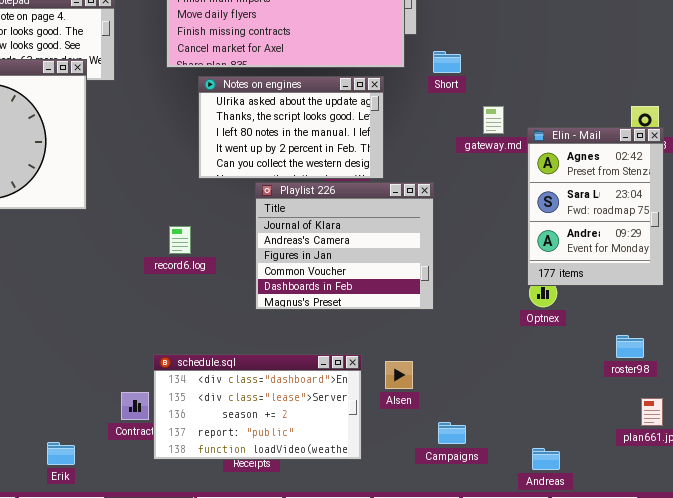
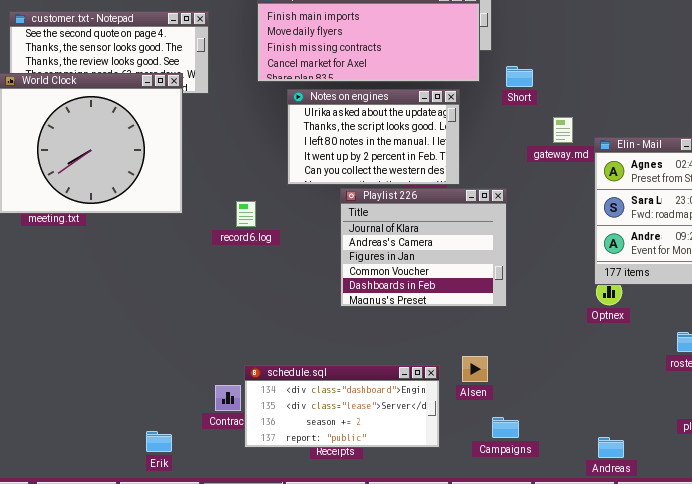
record6.log: [169,226,191,254] -> [236,201,256,227], moved
schedule.sql: [153,354,362,460] -> [244,365,440,448], resized
Campaigns: [438,422,466,444] -> [492,417,519,438], moved

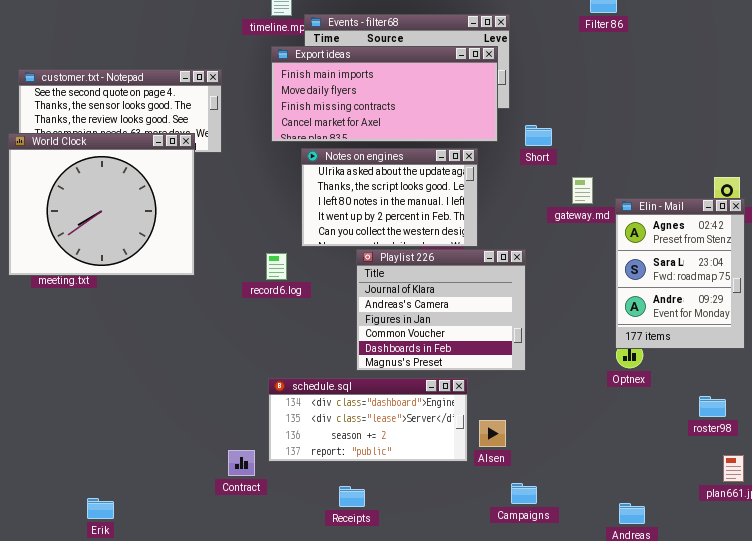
record6.log: [236,201,256,227] -> [266,253,287,280], moved
schedule.sql: [244,365,440,448] -> [268,378,468,462], moved
Erik: [146,431,172,452] -> [87,498,114,519], moved

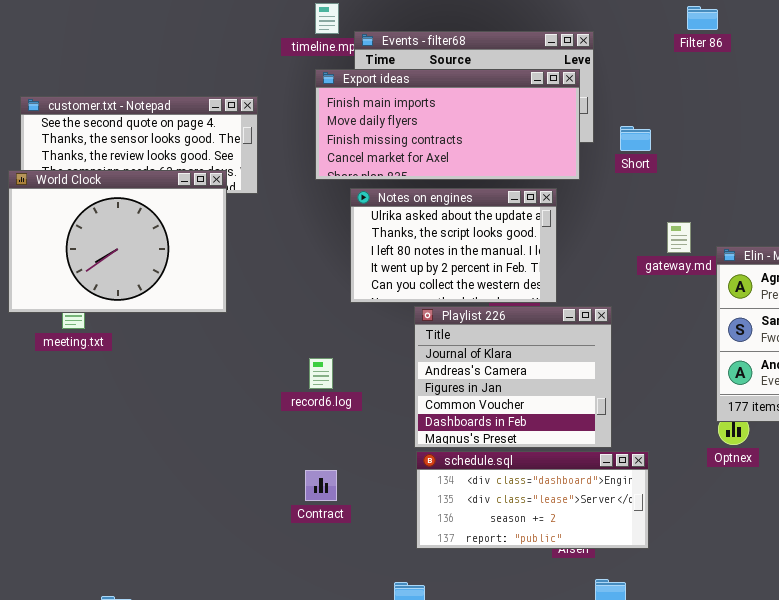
Short: [525,125,552,146] -> [620,126,651,151], moved
World Clock: [8,133,195,276] -> [8,170,227,313], resized
record6.log: [266,253,287,280] -> [309,358,333,389], moved
schedule.sql: [268,378,468,462] -> [416,451,649,549], moved
Contract: [228,450,255,476] -> [305,470,337,501], moved

